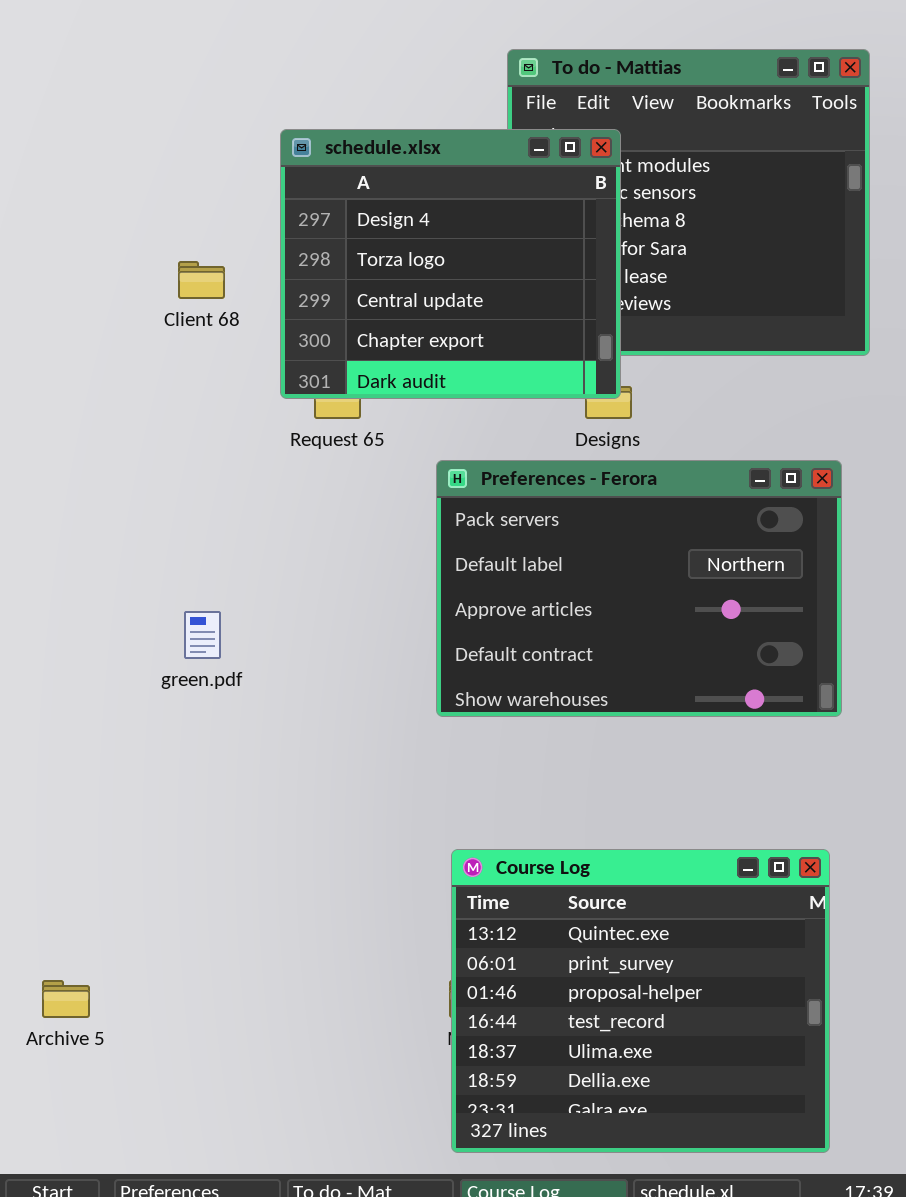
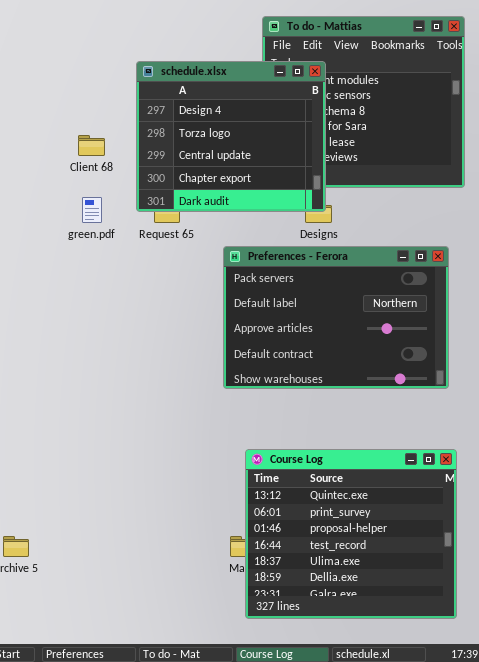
green.pdf: [184,611,221,659] -> [82,197,102,223], moved
Course Log: [451,849,830,1153] -> [245,449,457,619], moved

